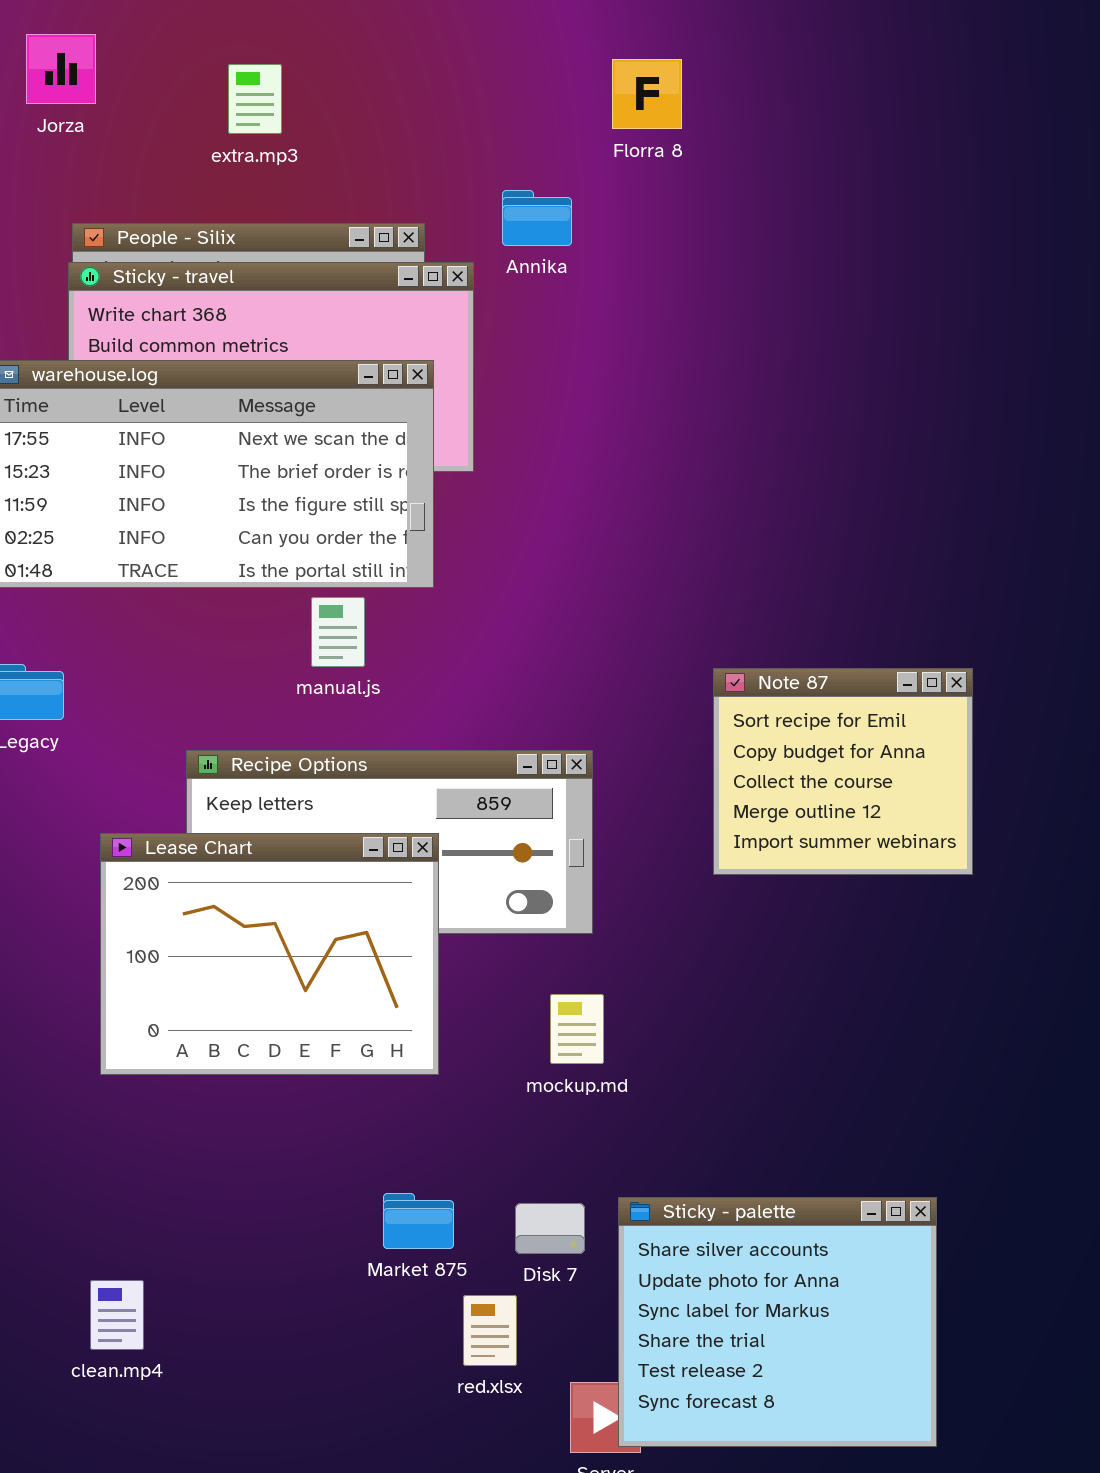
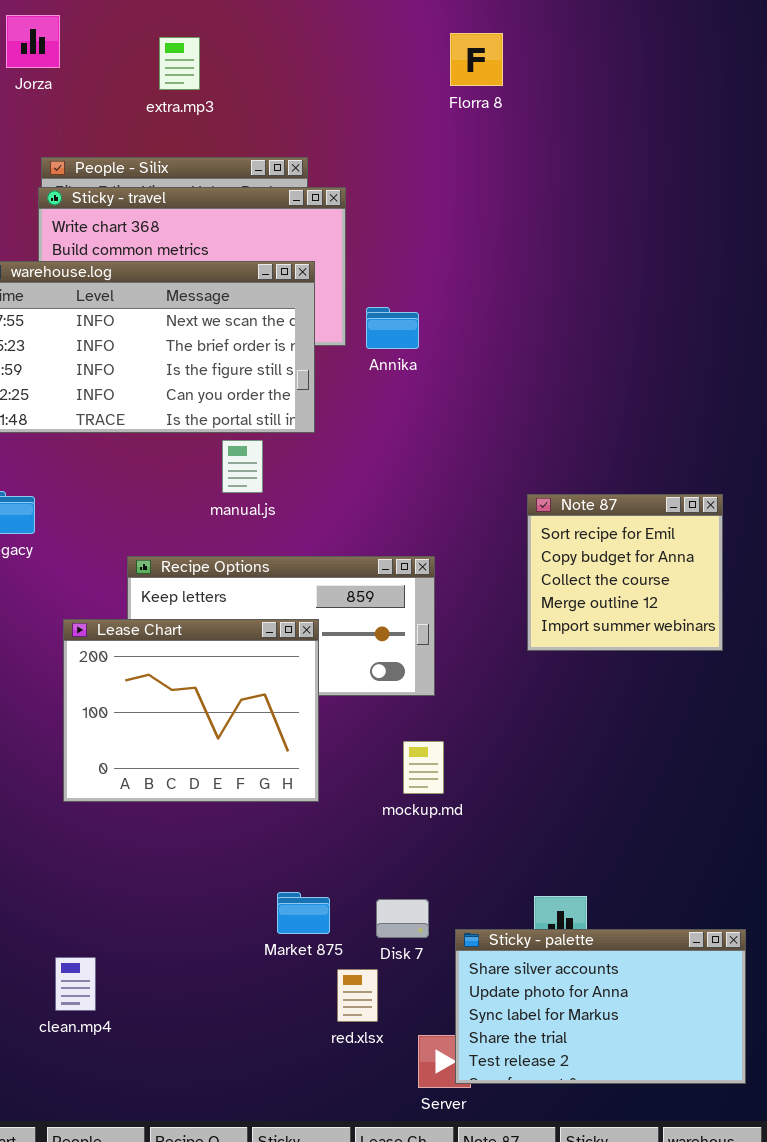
Annika: [502,190,572,246] -> [366,307,419,349], moved
Sticky - palette: [618,1197,937,1447] -> [455,929,746,1084], resized

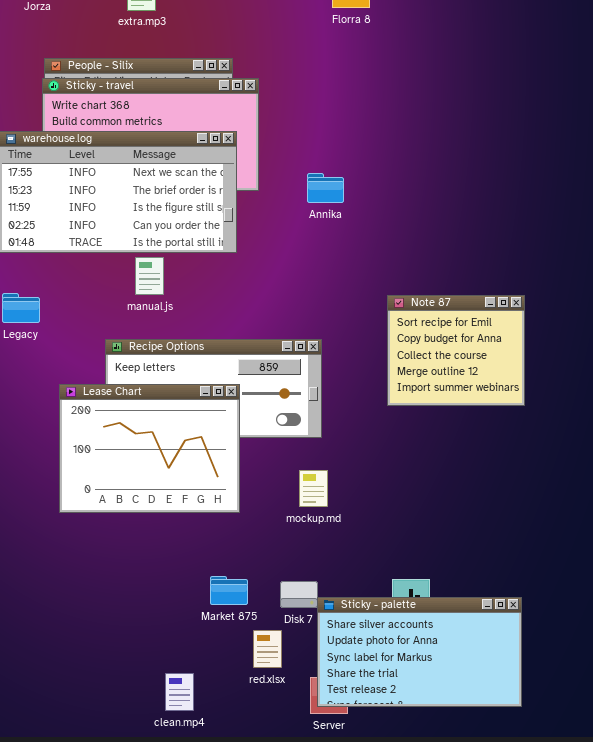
Annika: [366,307,419,349] -> [307,173,344,203], moved
manual.js: [222,440,263,493] -> [135,257,164,295], moved
Sticky - palette: [455,929,746,1084] -> [317,597,522,707], moved
clean.mp4: [55,957,96,1011] -> [165,673,194,711], moved

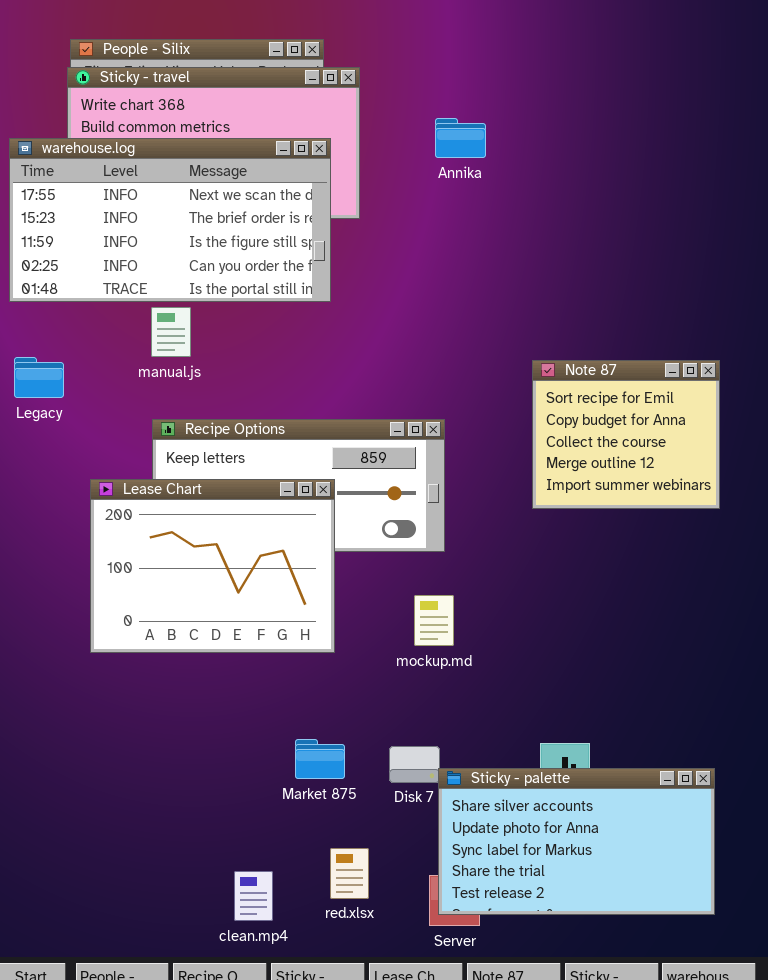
Annika: [307,173,344,203] -> [435,118,486,158], moved
manual.js: [135,257,164,295] -> [151,307,191,357], moved
red.xlsx: [253,630,282,668] -> [330,848,369,899], moved

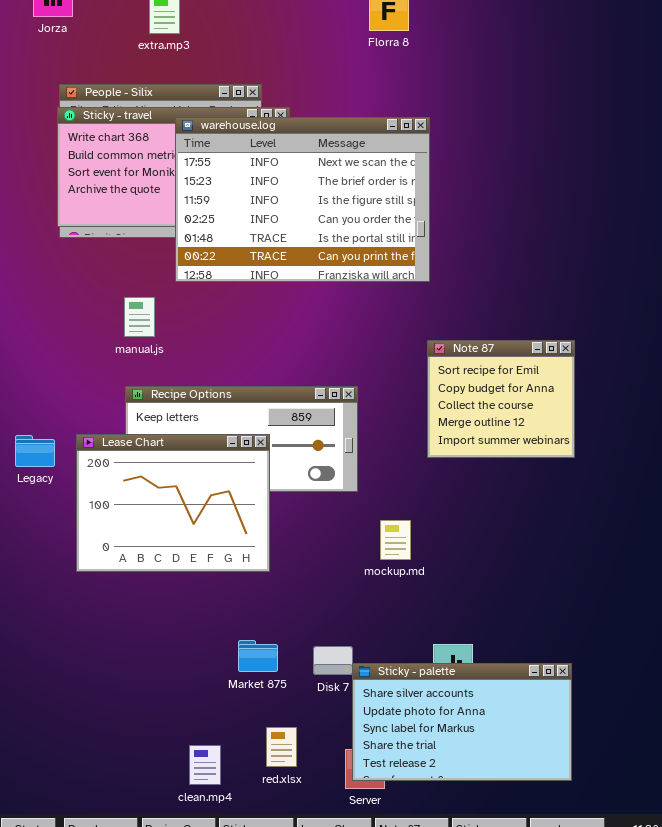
warehouse.log: [9,138,331,302] -> [175,117,430,282], moved, resized
Legacy: [14,357,64,398] -> [15,435,55,467], moved
mockup.md: [414,595,454,646] -> [380,520,411,560], moved

